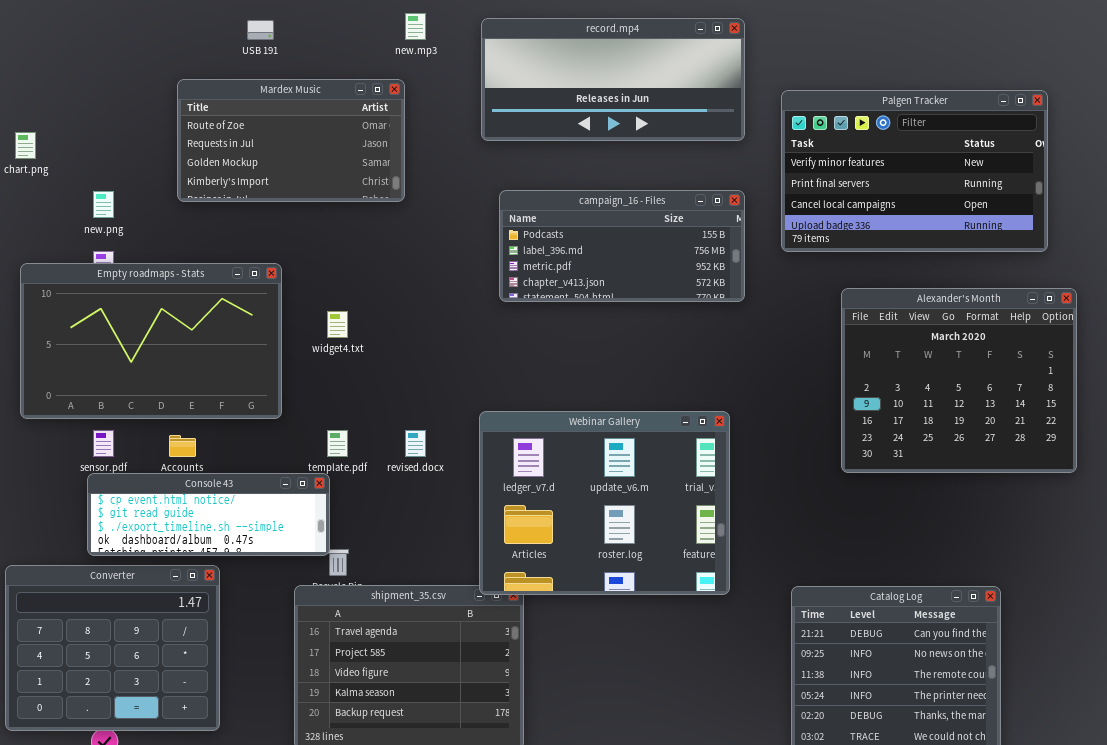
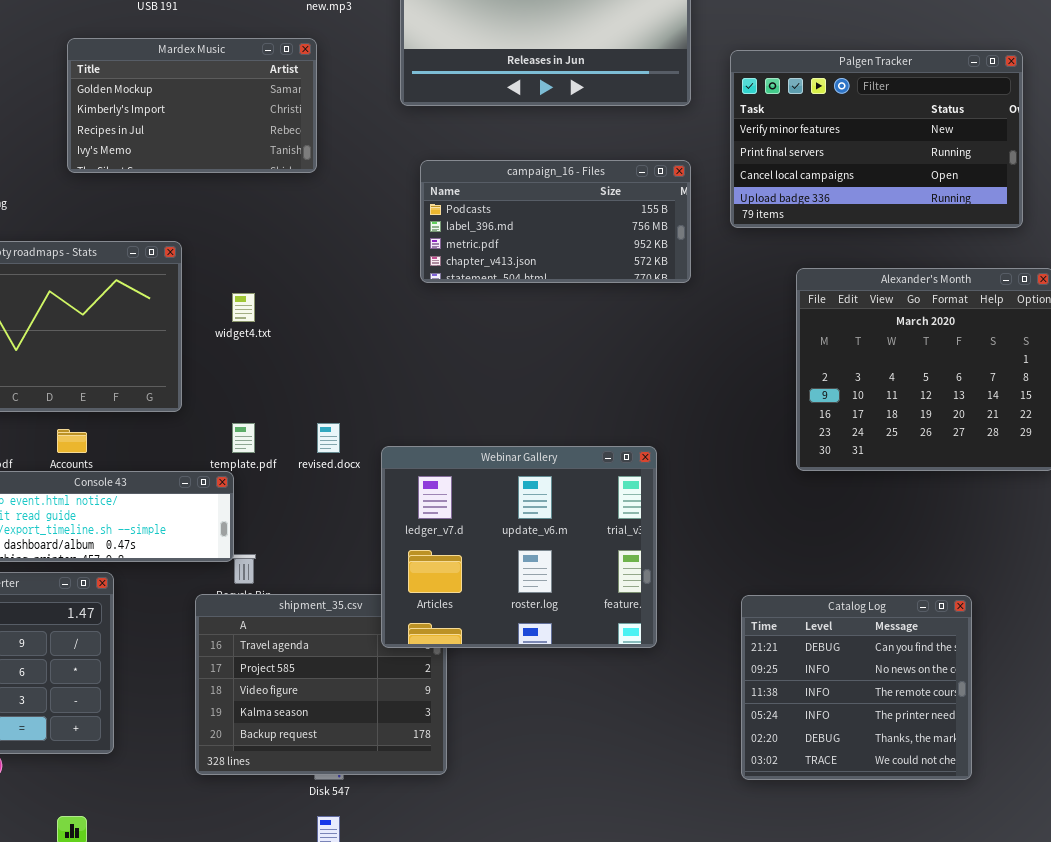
Mardex Music: [177,79,405,202] -> [67,38,317,173], scrolled down 2 rows
Webinar Gallery: [479,411,730,595] -> [381,446,657,648], moved

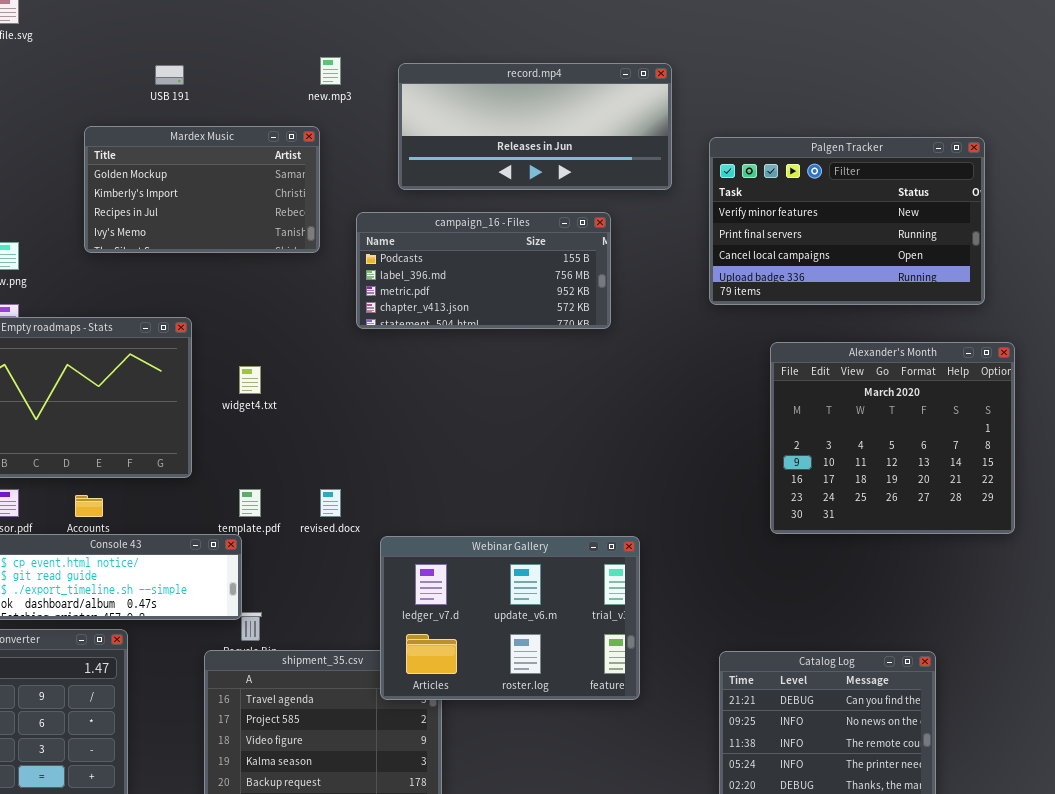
campaign_16 - Files: [420,160,691,283] -> [356,212,611,329], moved
Webinar Gallery: [381,446,657,648] -> [380,536,640,700], resized

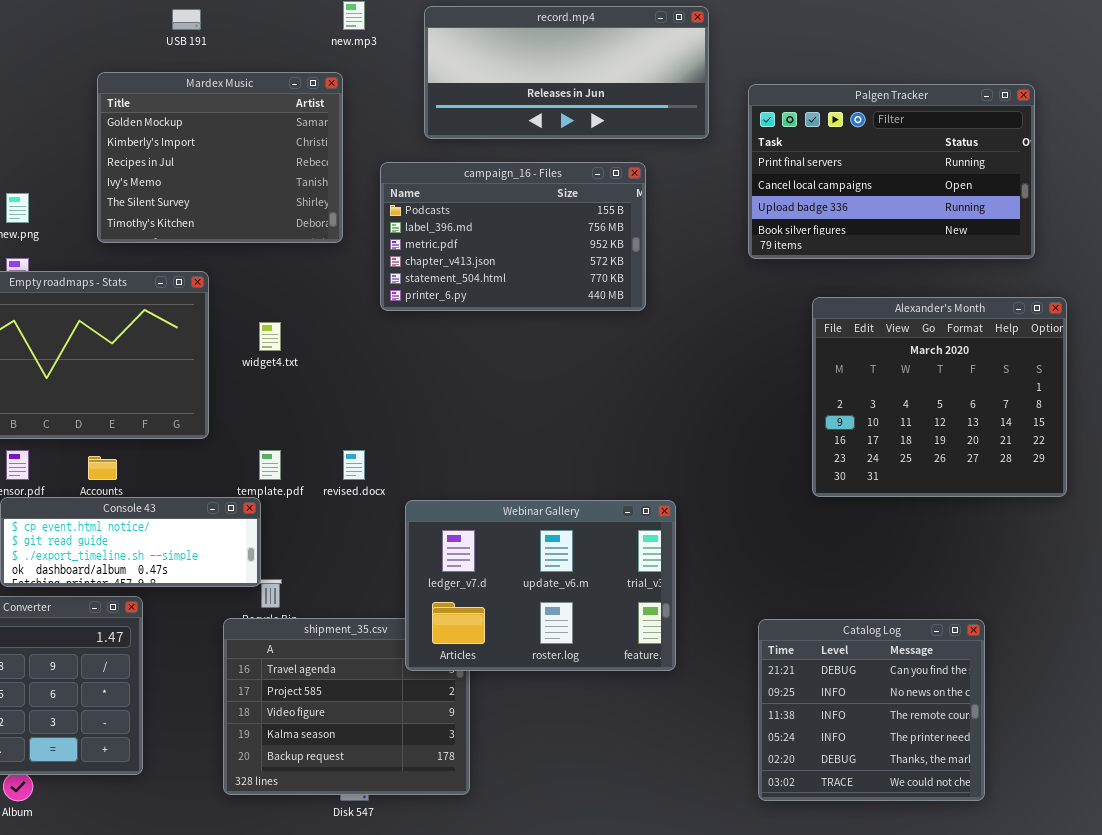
Mardex Music: [84,126,320,253] -> [97,72,343,243], resized
Palgen Tracker: [709,137,985,305] -> [748,84,1035,259], scrolled down 1 row
campaign_16 - Files: [356,212,611,329] -> [380,162,646,311], resized

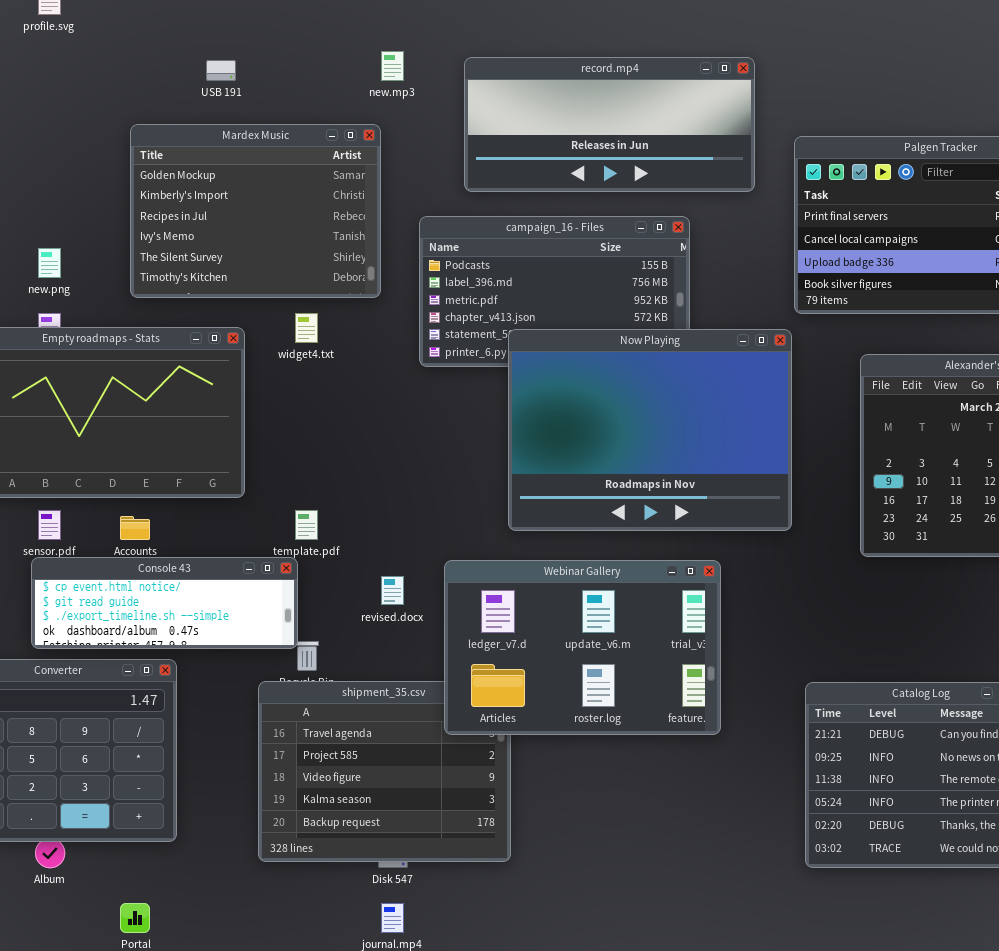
Now Playing: none -> [508,329,792,531], opened
widget4.txt: [259,322,281,351] -> [295,313,318,343], moved
revised.docx: [343,450,365,480] -> [381,576,404,605], moved

